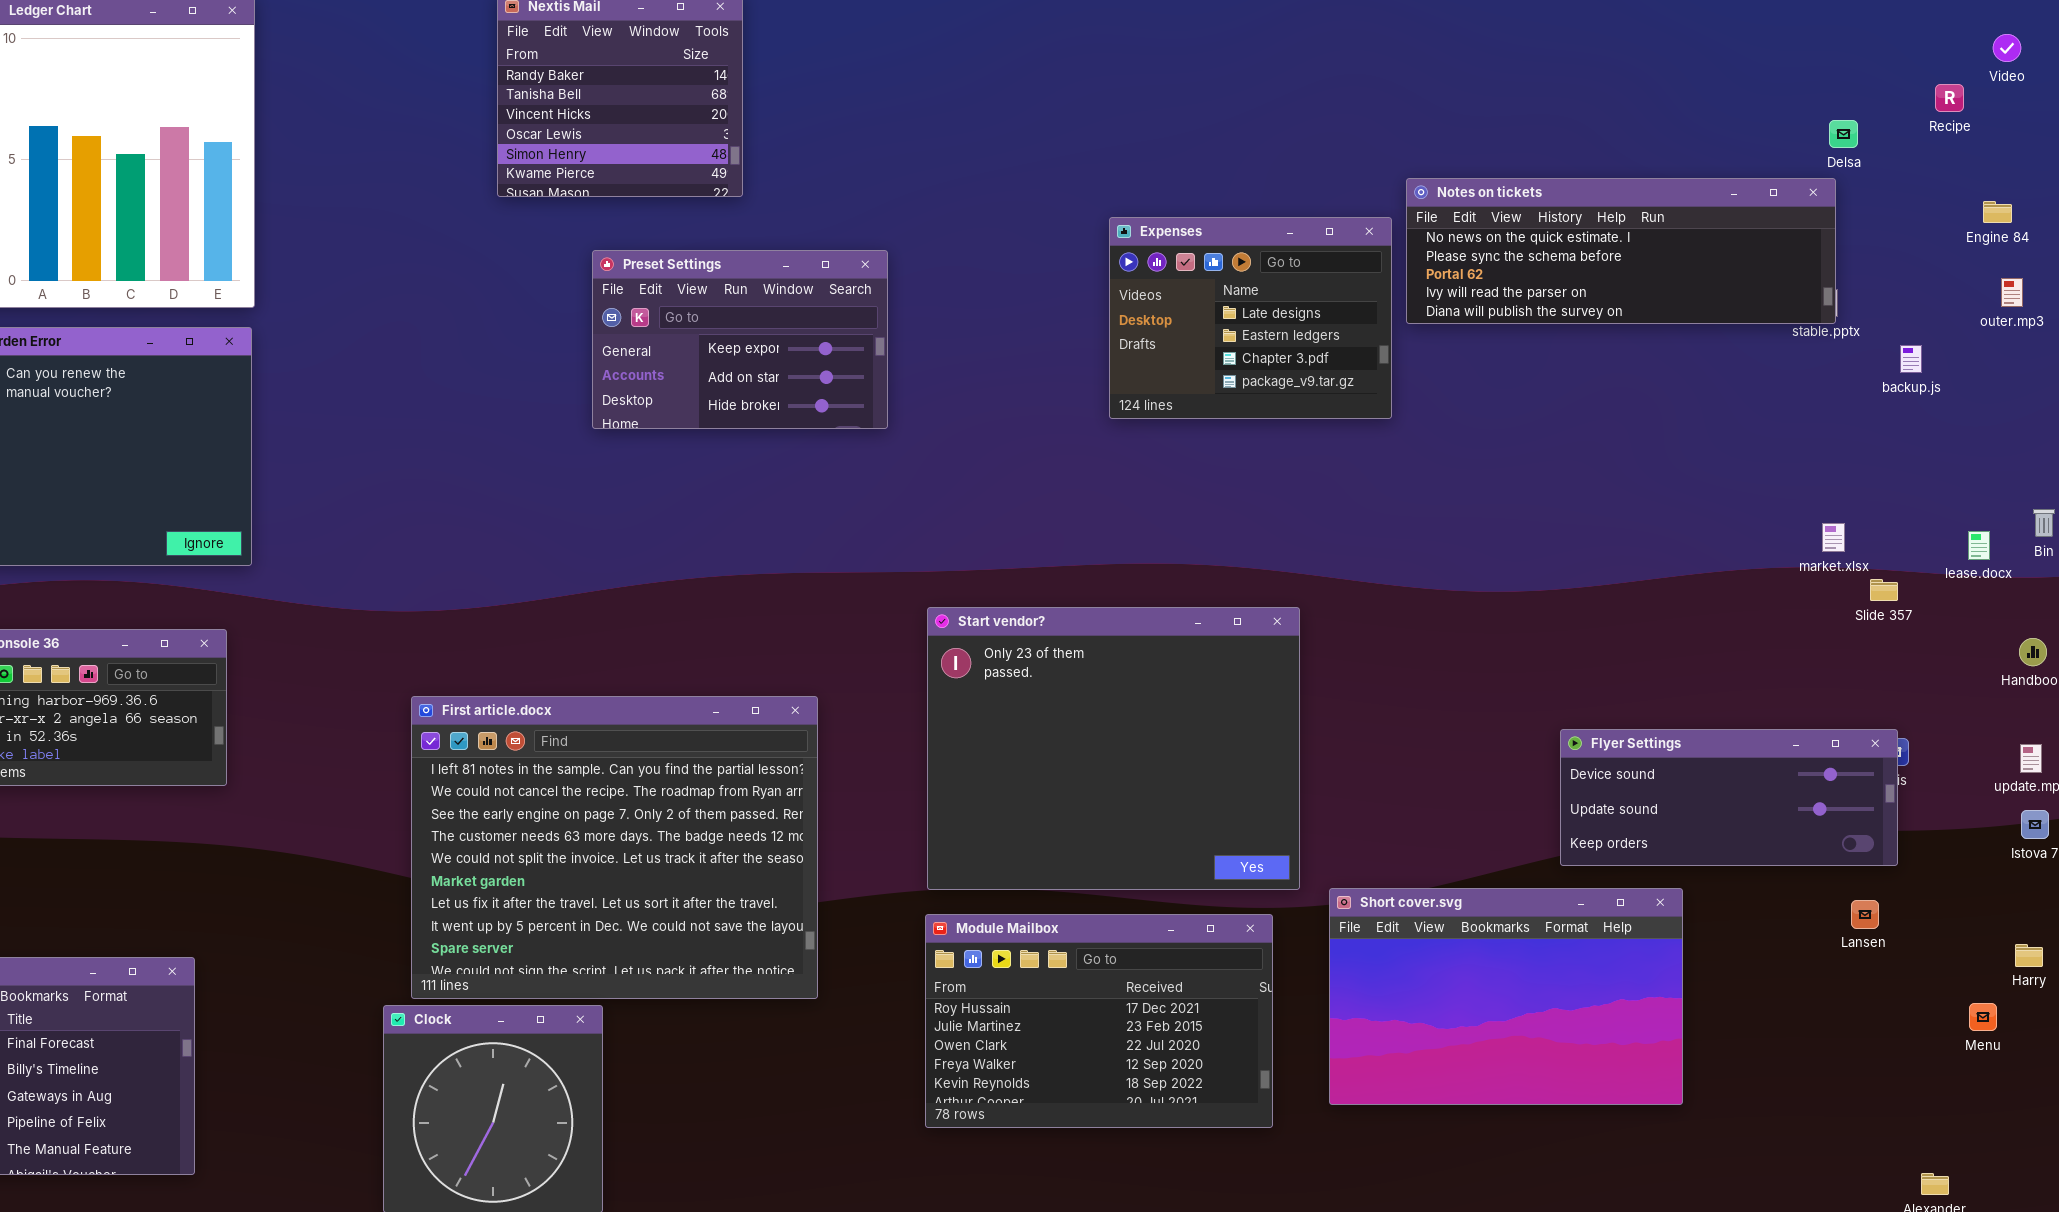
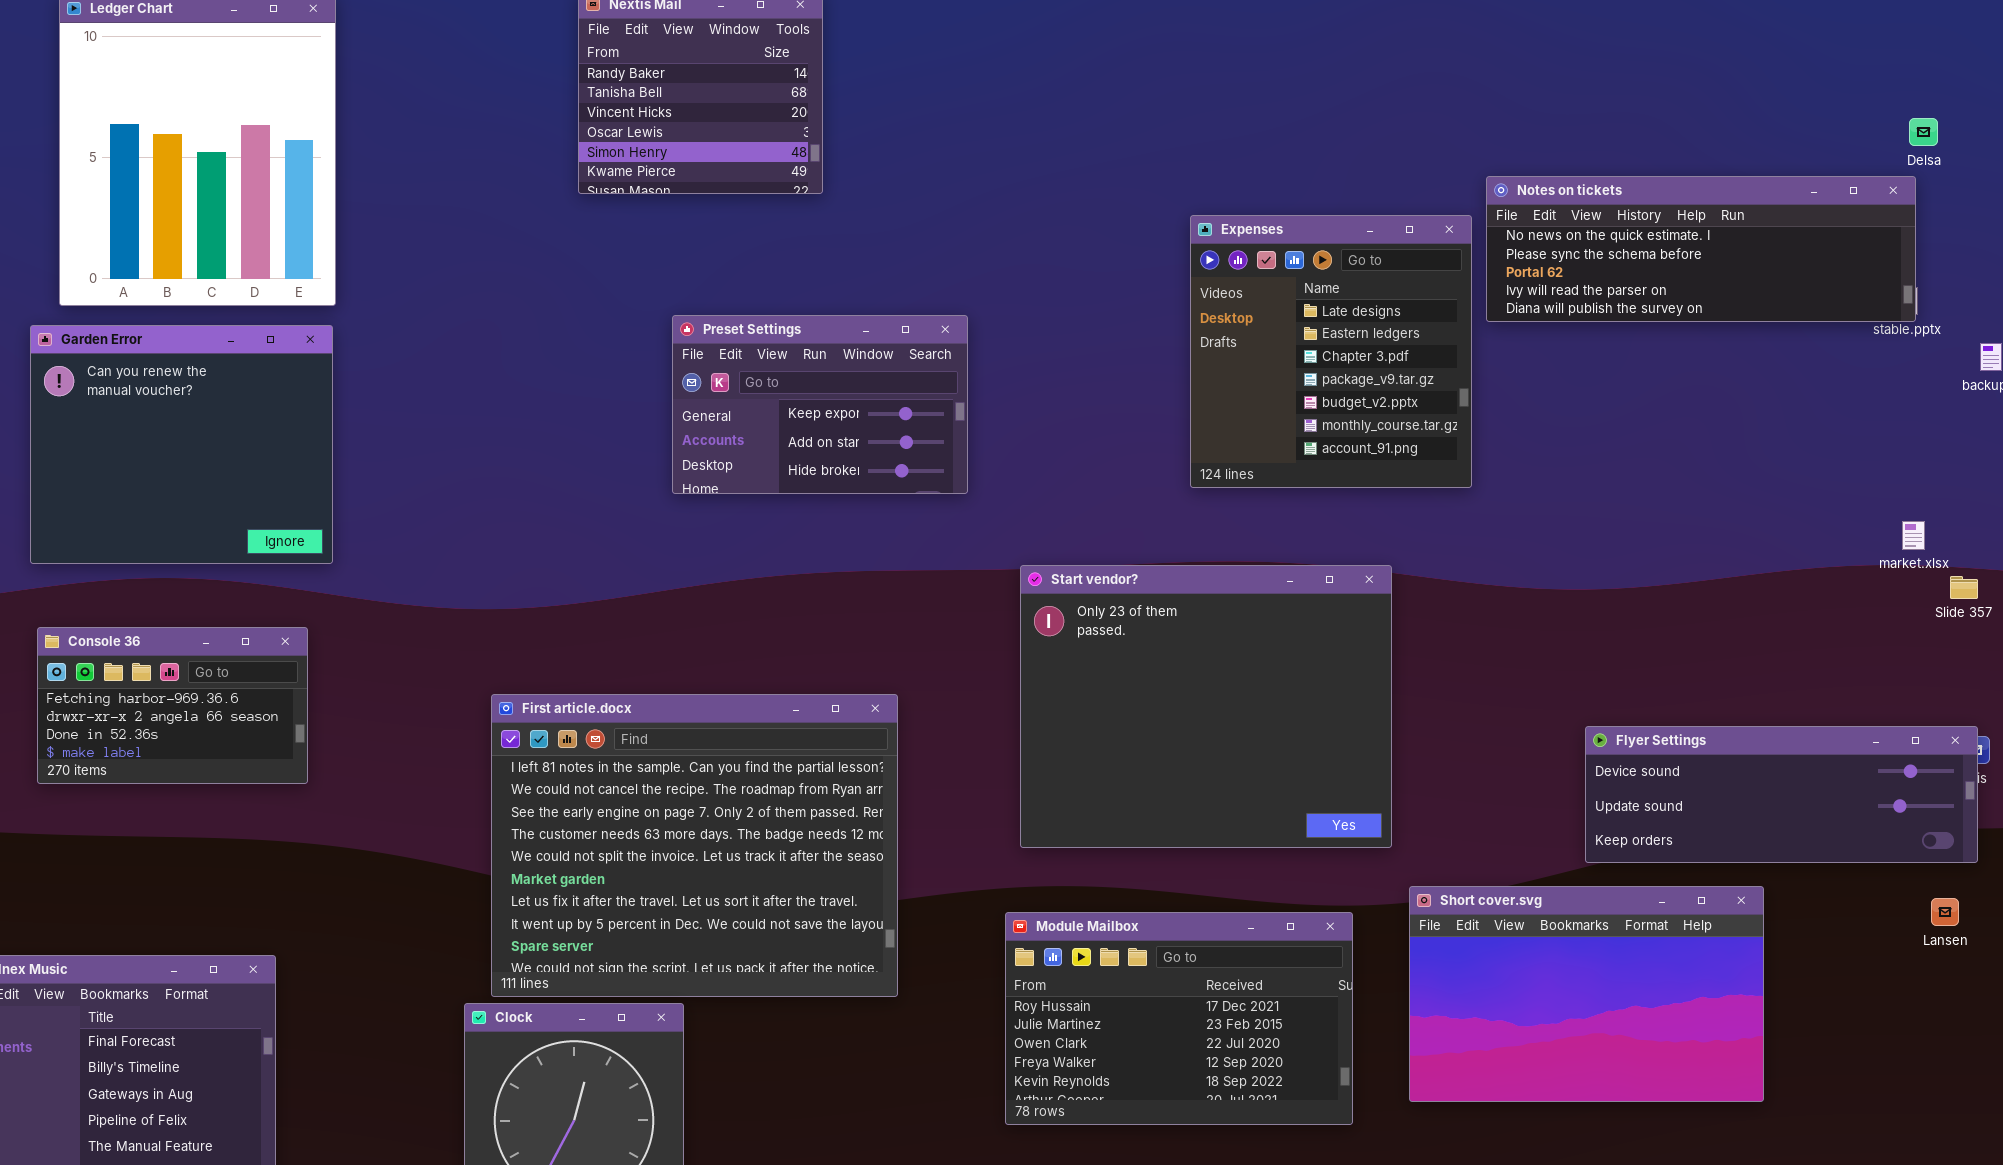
Expenses: [1109,217,1392,419] -> [1190,215,1472,488], resized
Preset Settings: [592,250,888,429] -> [672,315,968,494], moved
Start vendor?: [927,607,1300,890] -> [1020,565,1392,848], moved
Flyer Settings: [1560,729,1898,866] -> [1585,726,1978,863], resized

